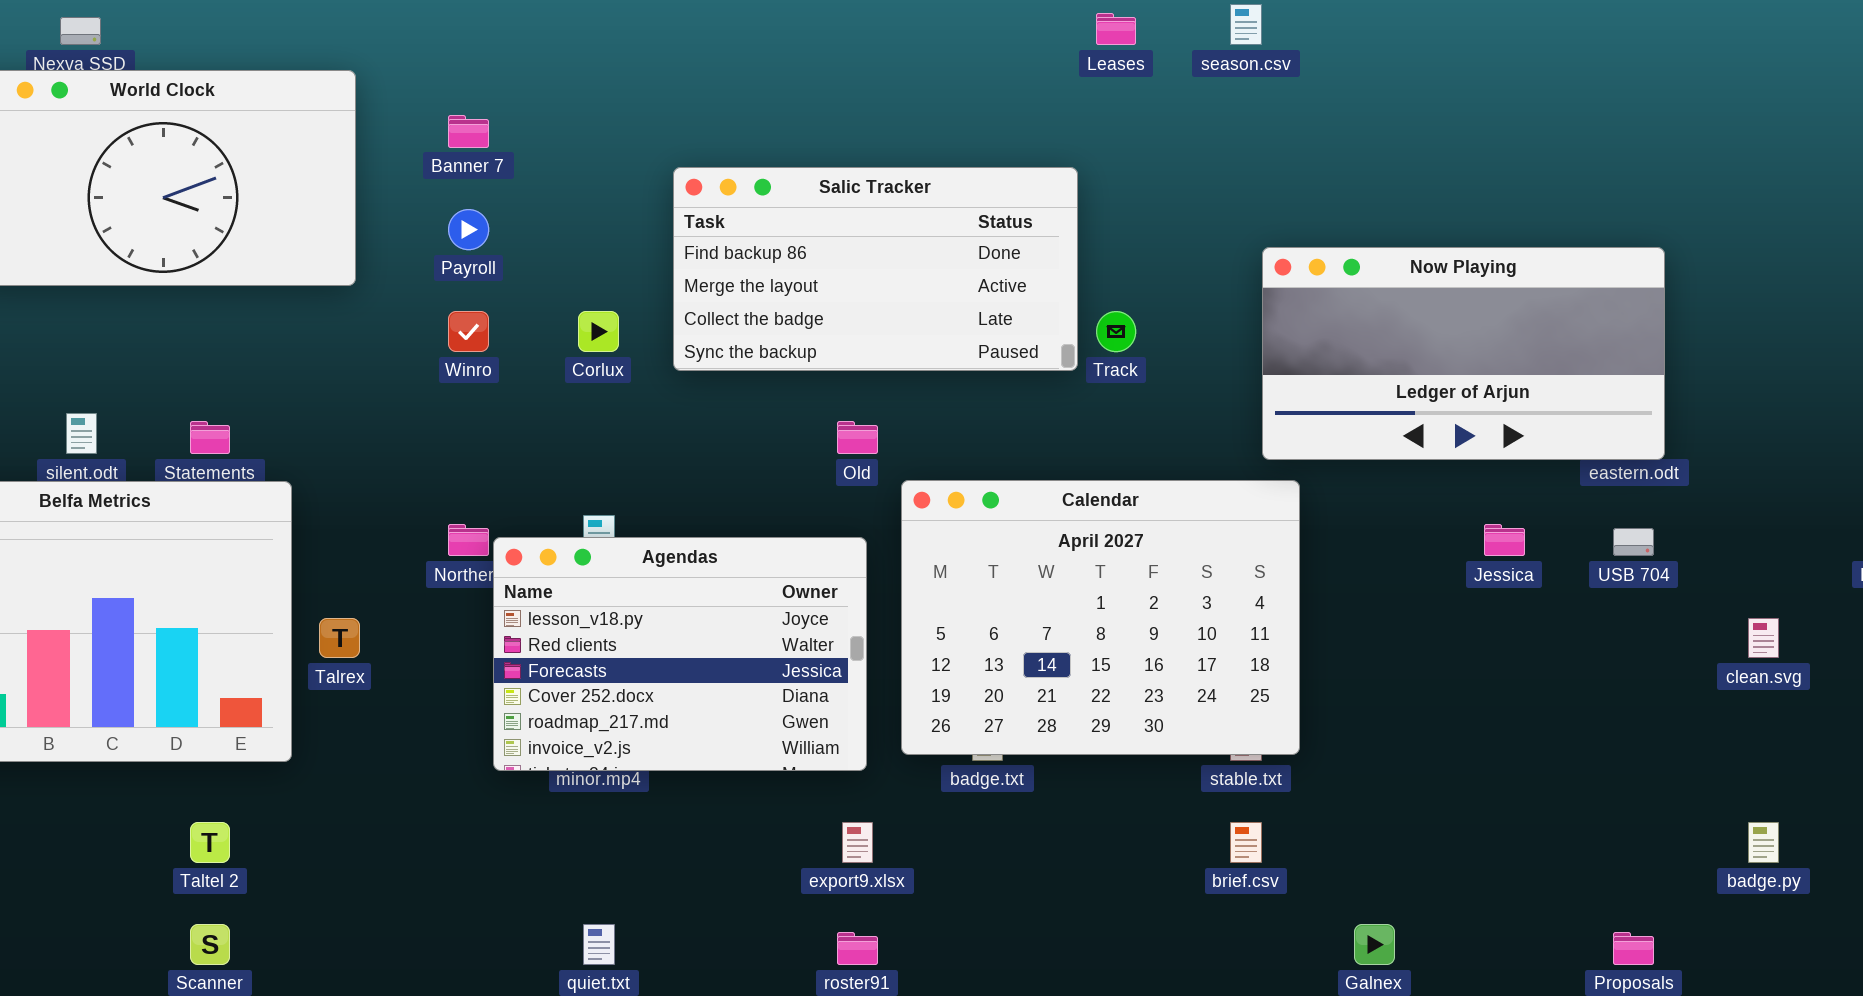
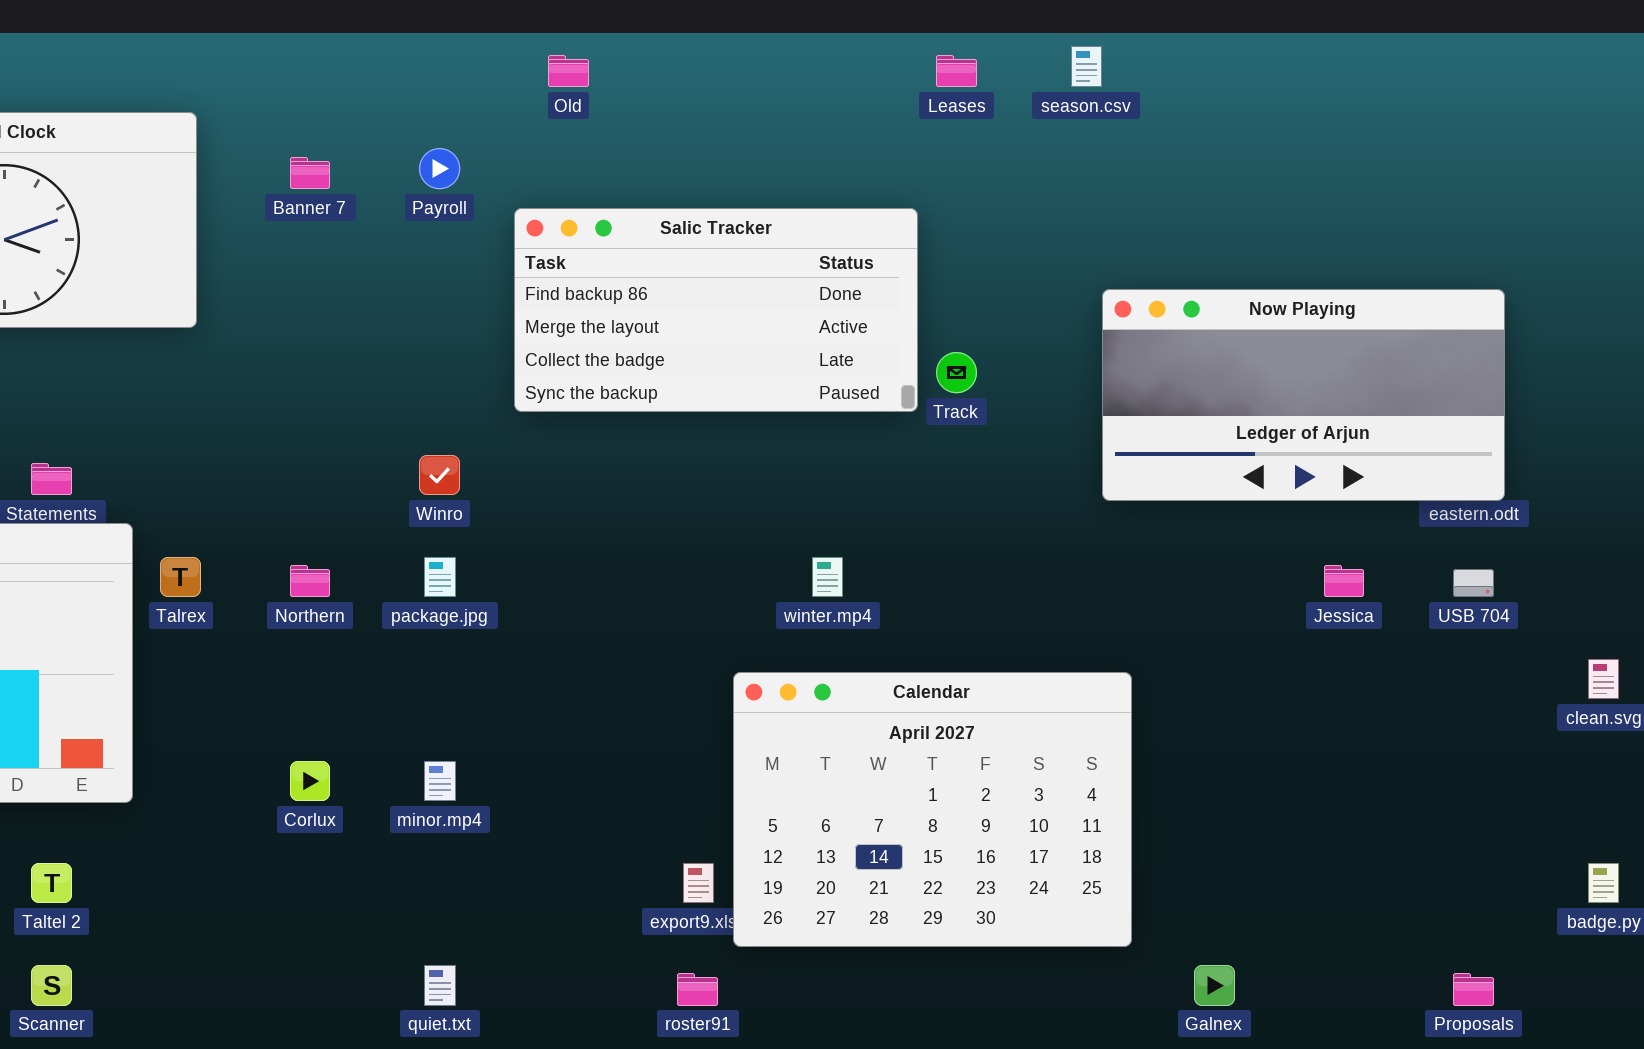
Payroll: [448,209,489,250] -> [419,148,460,189], moved
Winro: [448,311,489,352] -> [419,455,460,495], moved
Corlux: [578,311,619,352] -> [290,761,330,801], moved
Old: [837,421,878,454] -> [548,55,589,87], moved
Calendar: [901,480,1300,755] -> [733,672,1132,947], moved
Agendas: [493,537,867,771] -> none, closed
Talrex: [319,618,360,658] -> [160,557,201,597], moved

